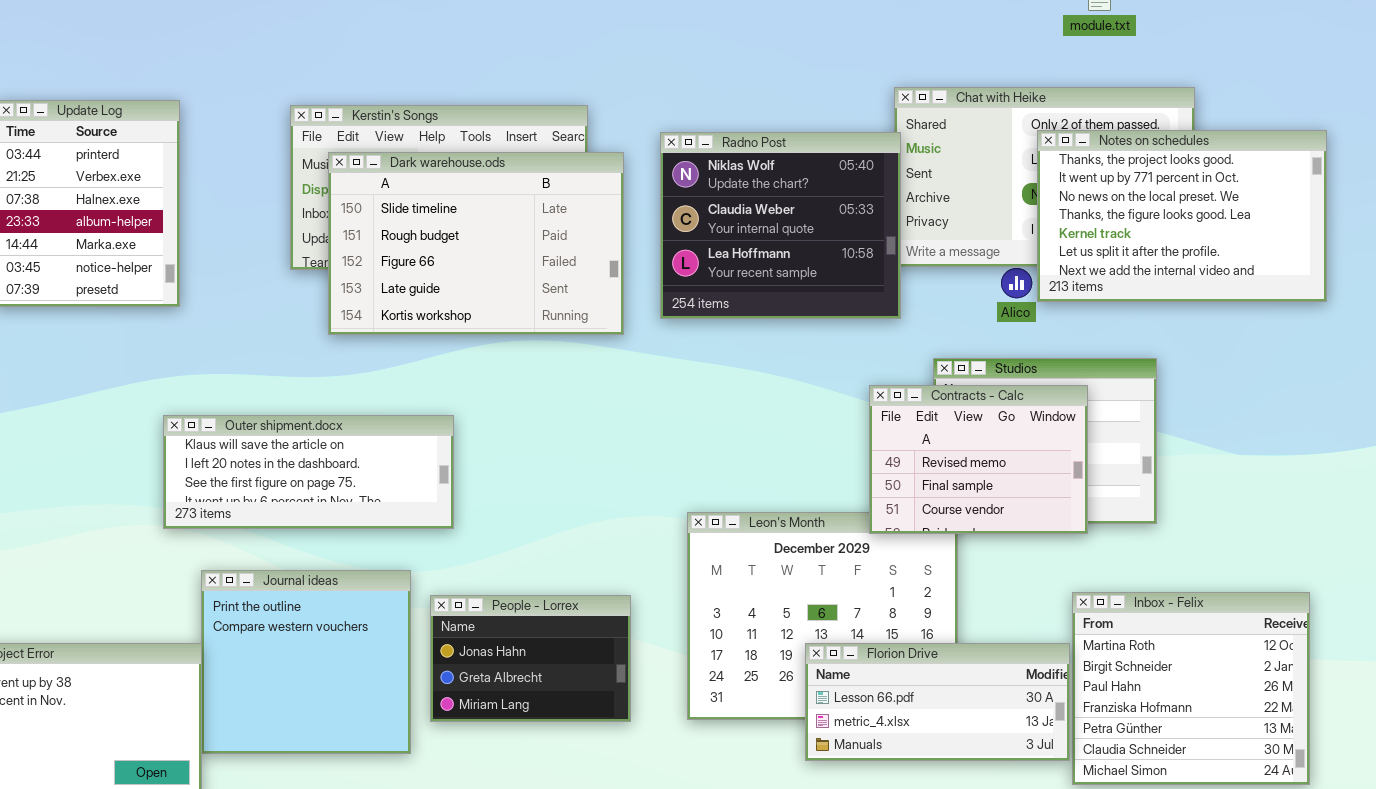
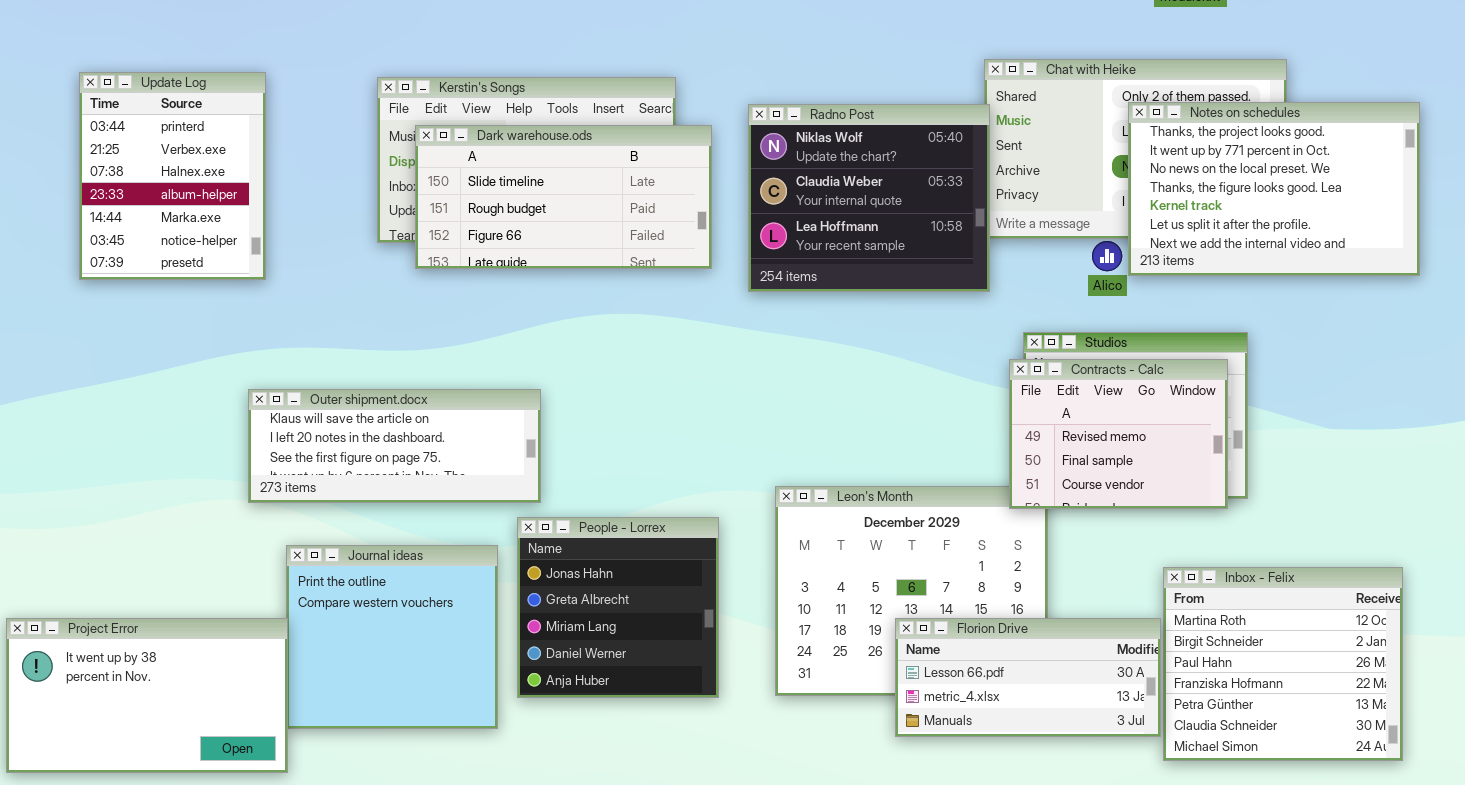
Dark warehouse.ods: [328,152,624,335] -> [415,125,712,269], resized
Contracts - Calc: [869,385,1088,534] -> [1009,359,1228,509], moved
People - Lorrex: [430,595,631,722] -> [517,517,719,698], resized

